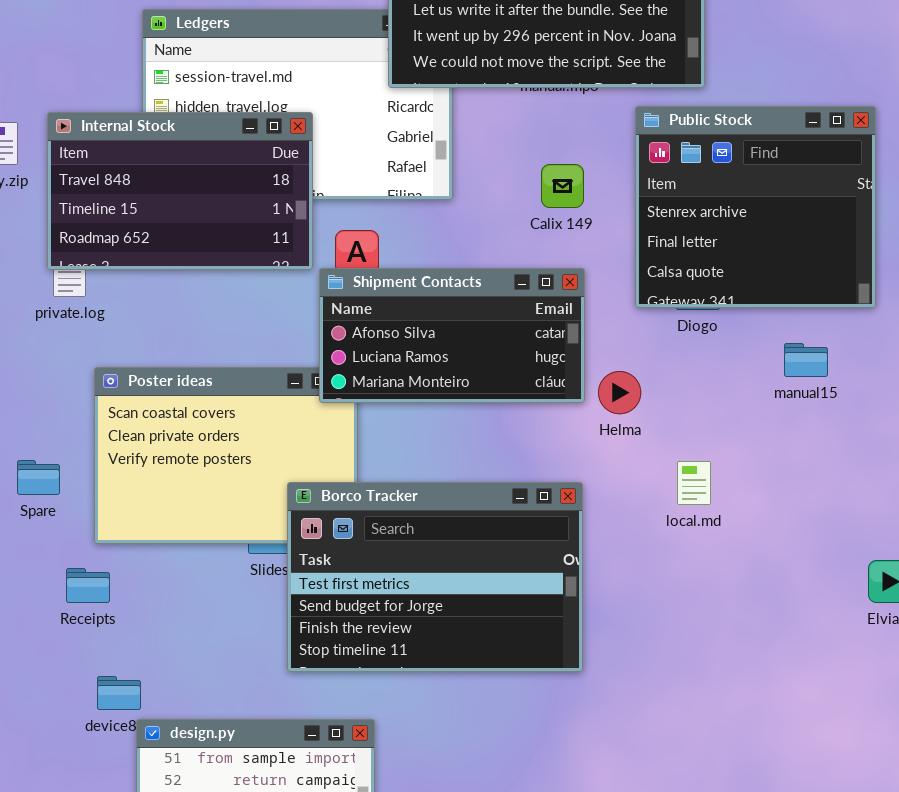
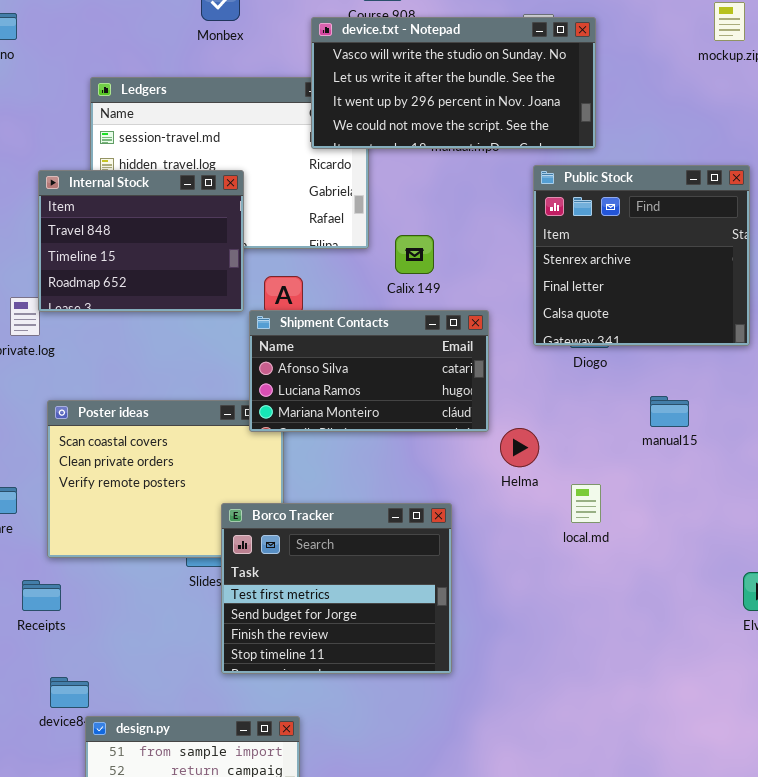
Internal Stock: [47,112,313,270] -> [38,170,244,312], resized
Calix 149: [541,164,584,208] -> [395,235,434,274], moved
manual15: [784,343,828,377] -> [650,396,689,427], moved
Helma: [598,371,641,414] -> [500,428,539,467], moved
Borco Tracker: [287,482,583,672] -> [221,503,452,674], resized

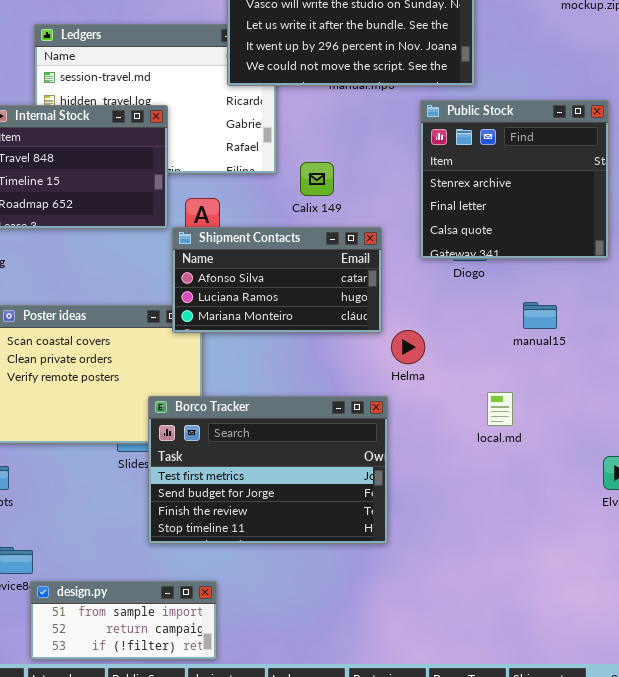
local.md: [571,484,601,523] -> [487,392,513,426], moved
Borco Tracker: [221,503,452,674] -> [148,396,388,544], resized

